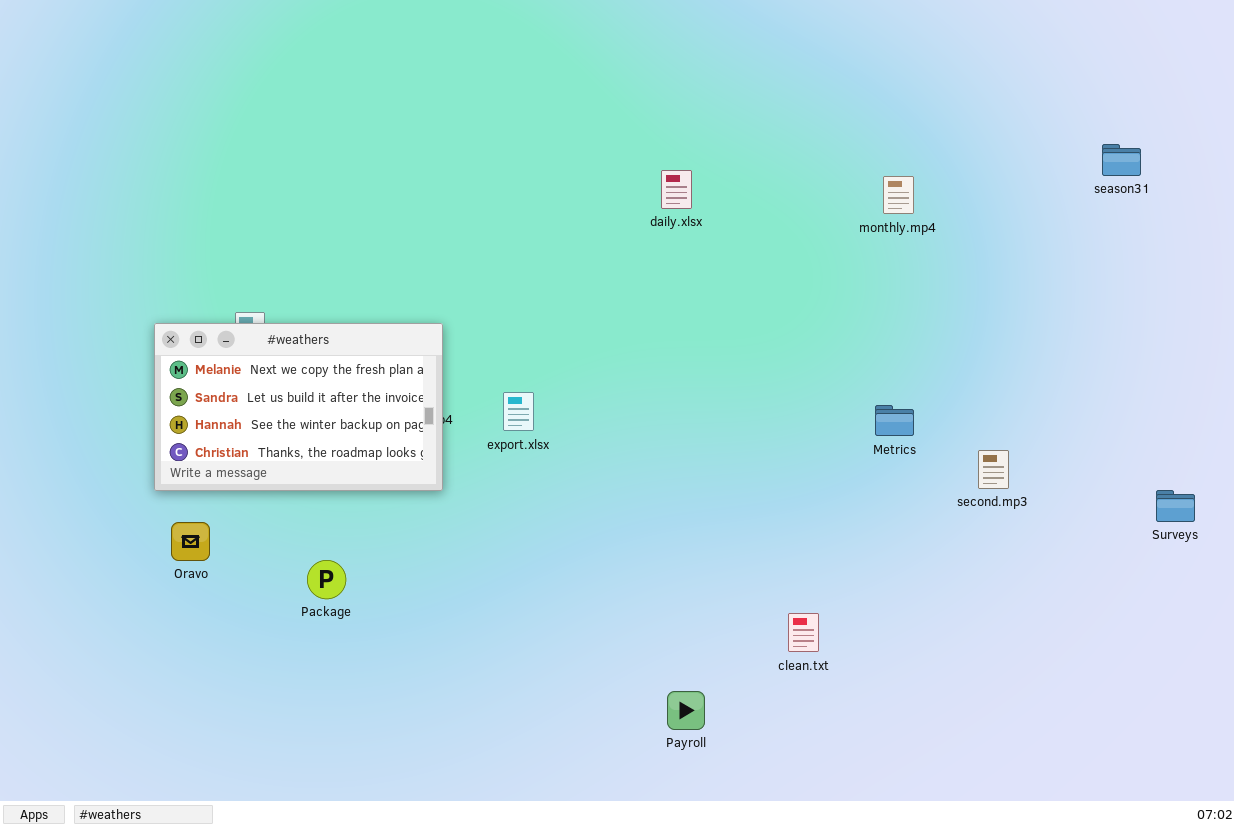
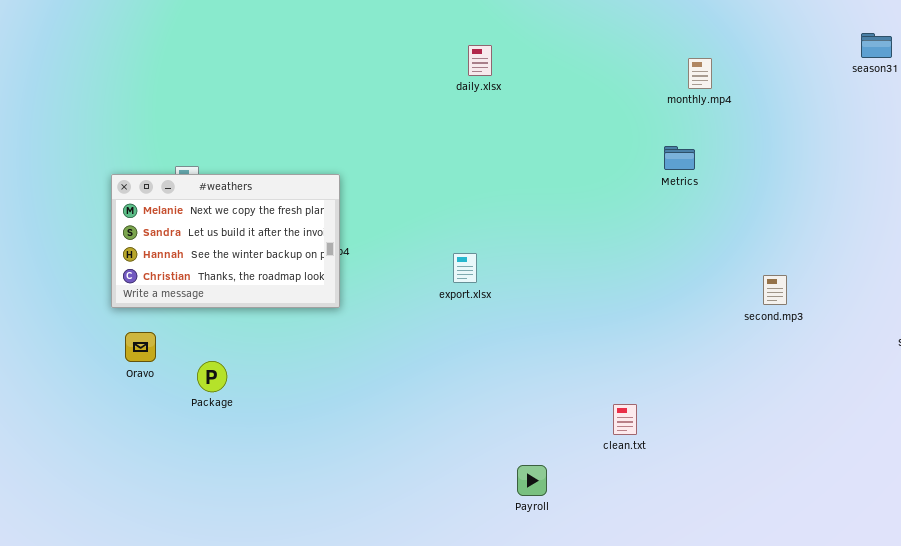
daily.xlsx: [661,170,692,209] -> [468,45,492,76], moved
export.xlsx: [503,392,534,431] -> [453,253,477,283], moved
Metrics: [875,405,914,436] -> [664,146,695,170], moved
Package: [307,560,346,599] -> [197,361,227,392], moved

